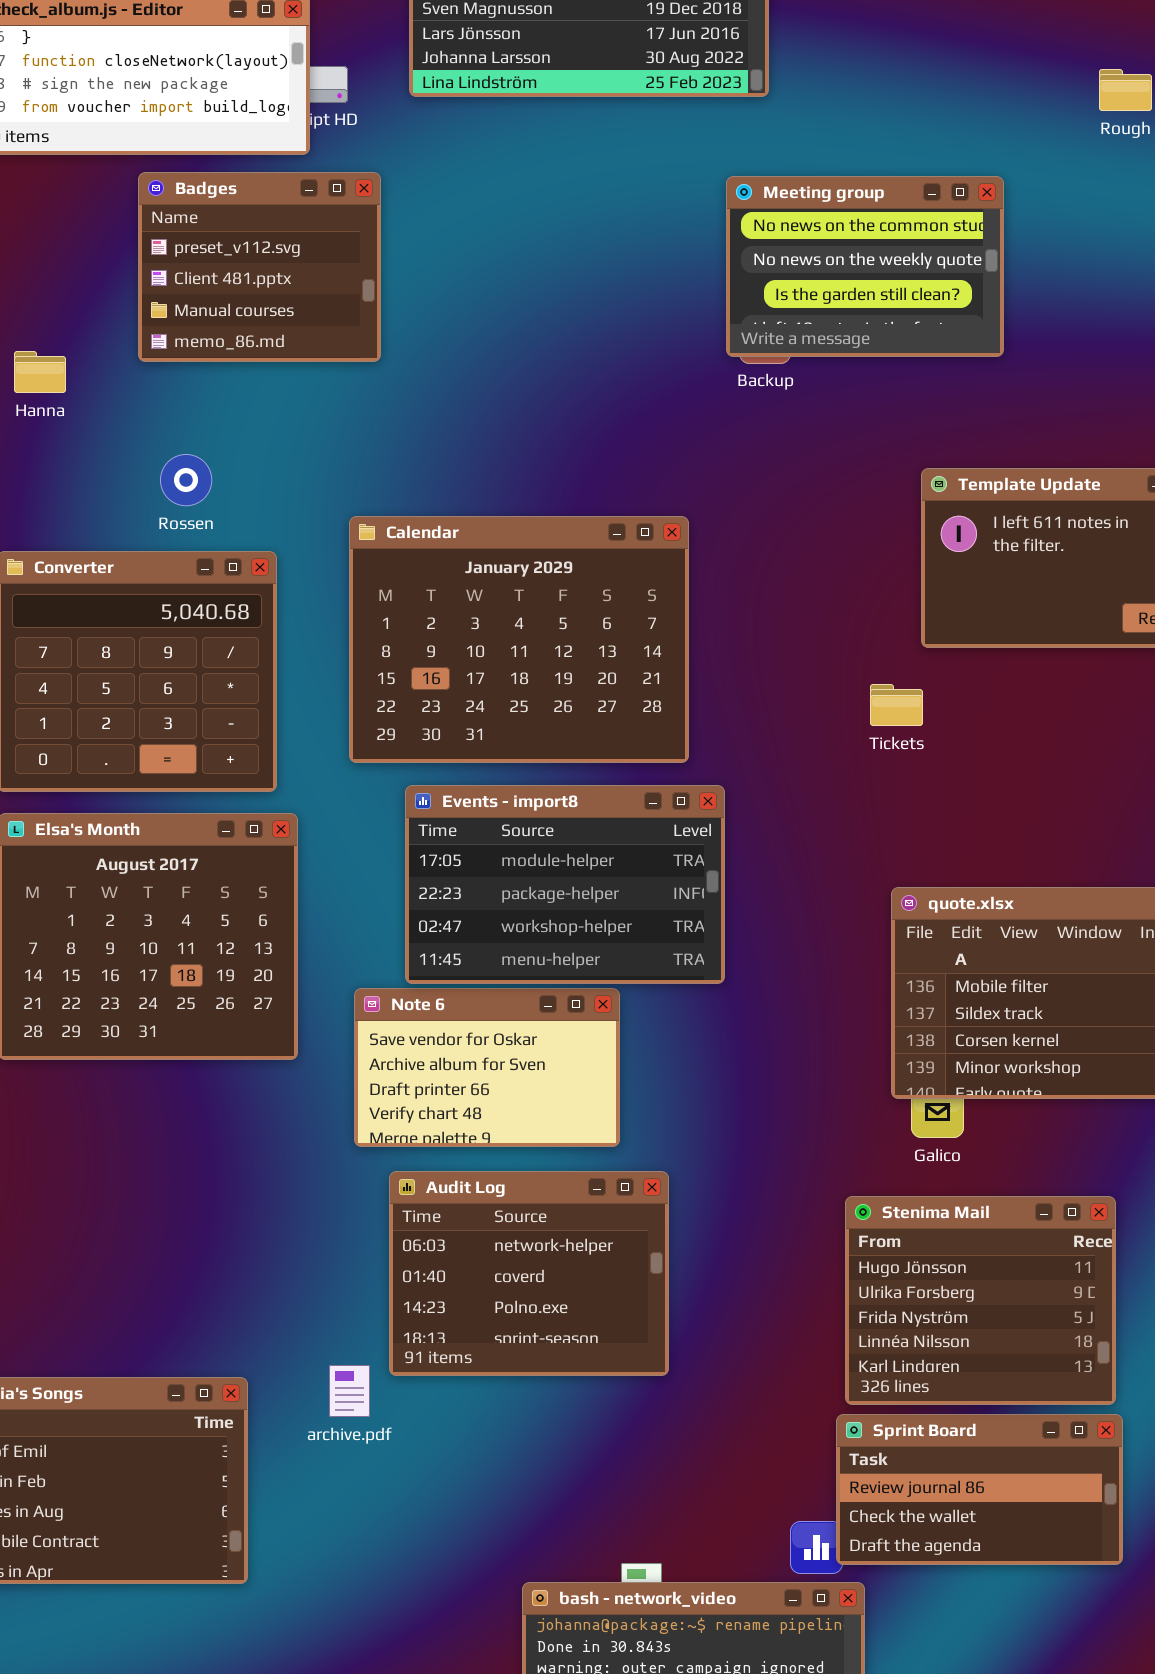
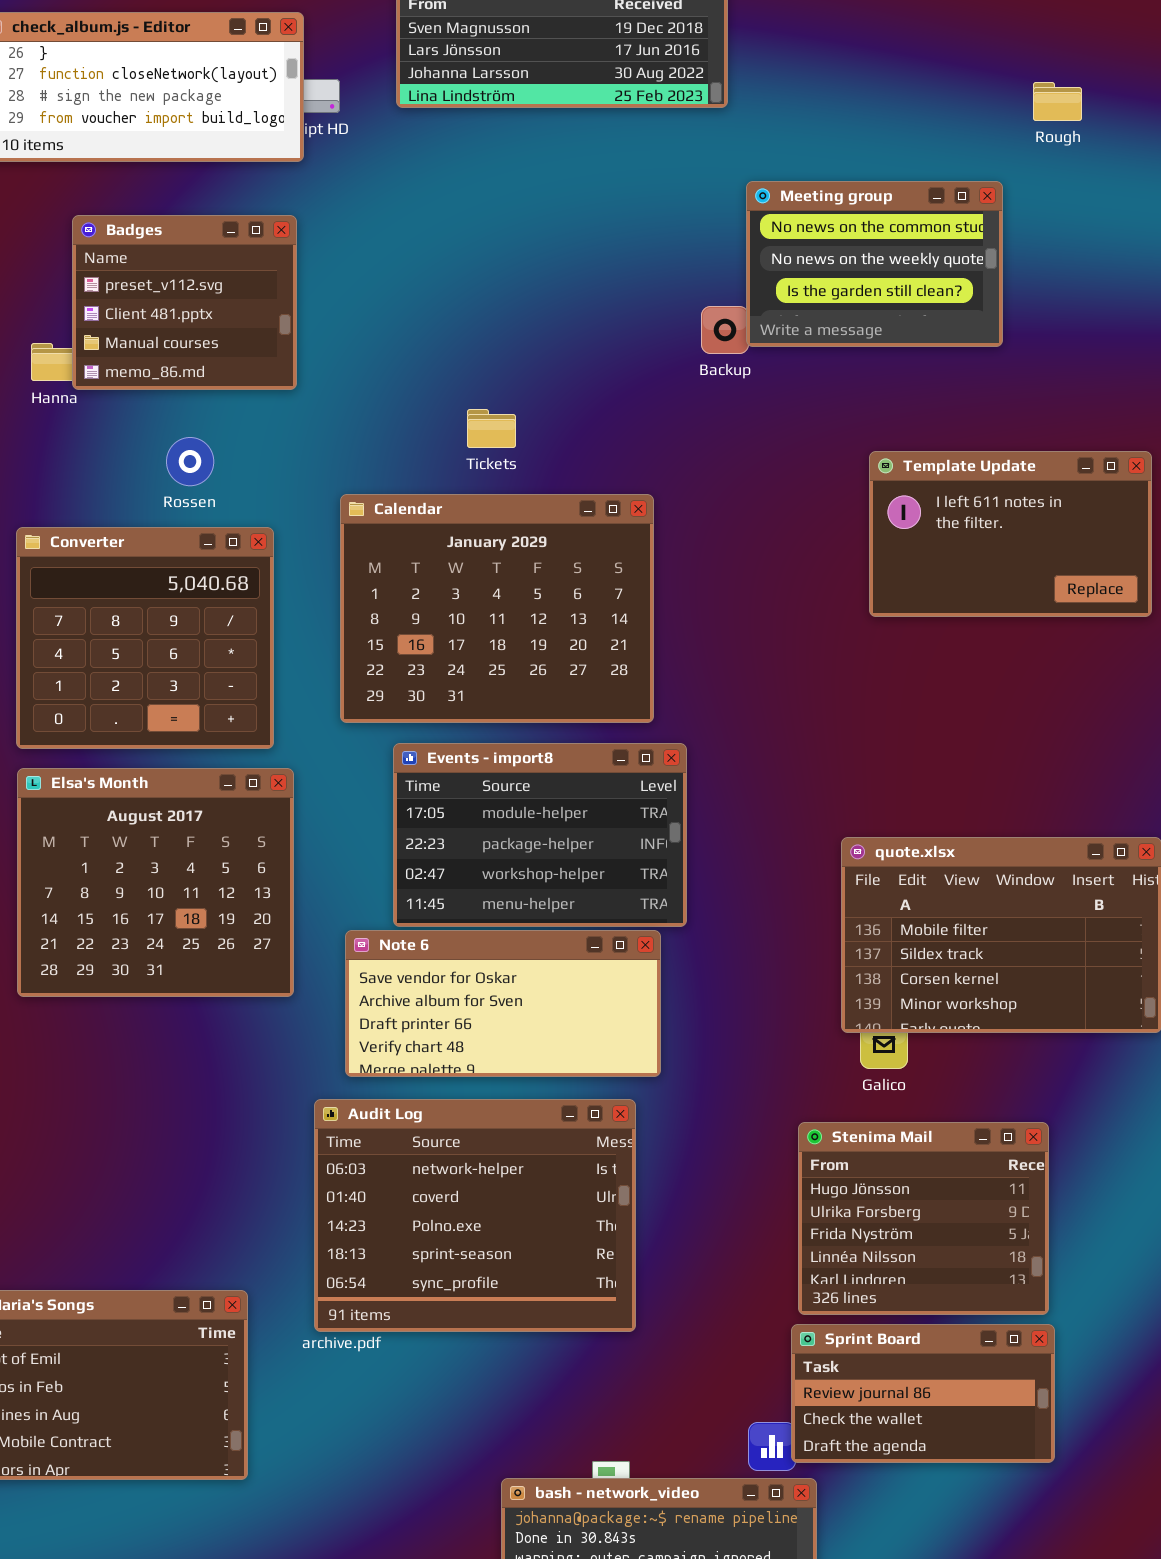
Badges: [138,172,381,362] -> [72,215,297,390], moved
Meeting group: [726,176,1004,357] -> [746,181,1003,347], moved
Tickets: [870,684,923,726] -> [467,409,516,448], moved
Note 6: [354,988,620,1147] -> [345,930,661,1077], resized
Audit Log: [389,1171,669,1376] -> [314,1099,636,1332], resized

